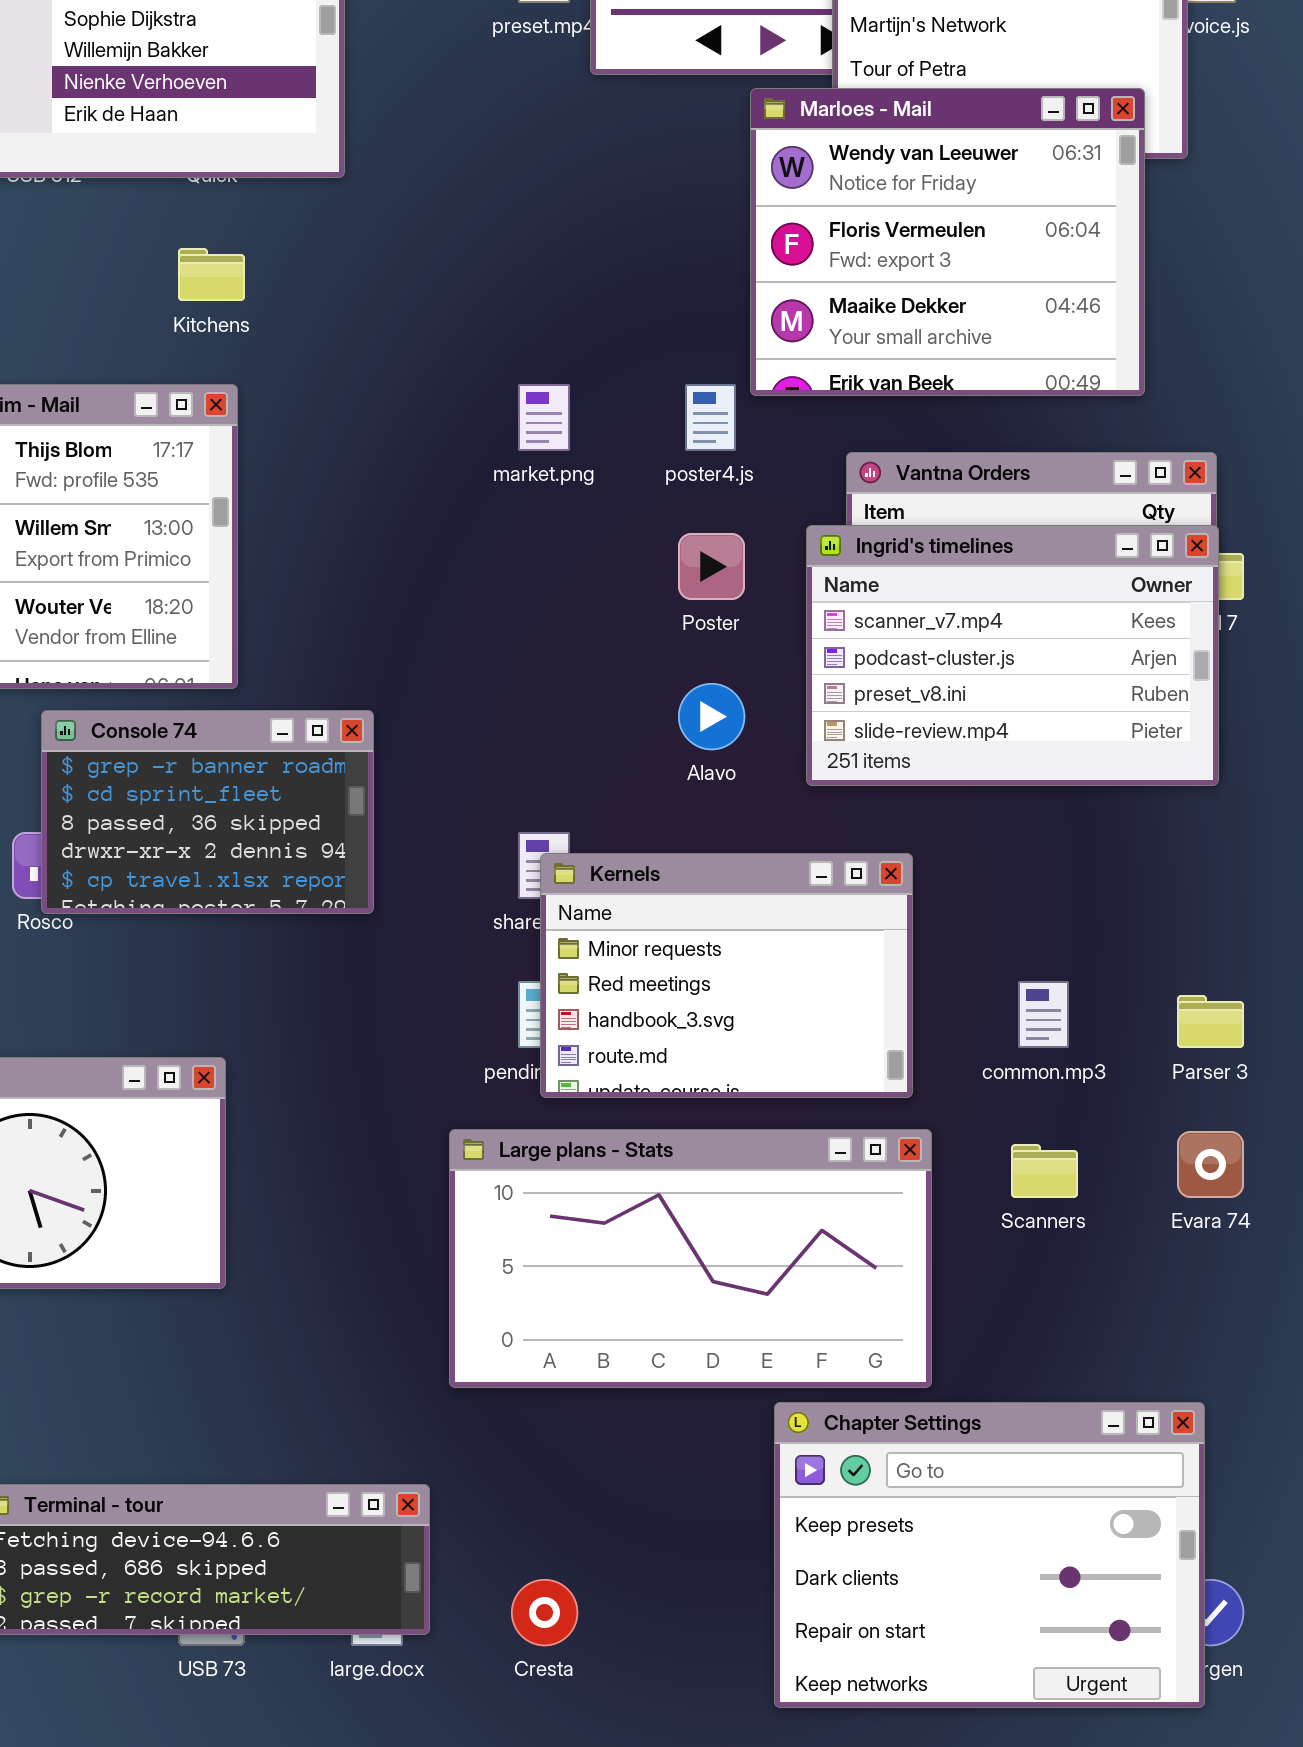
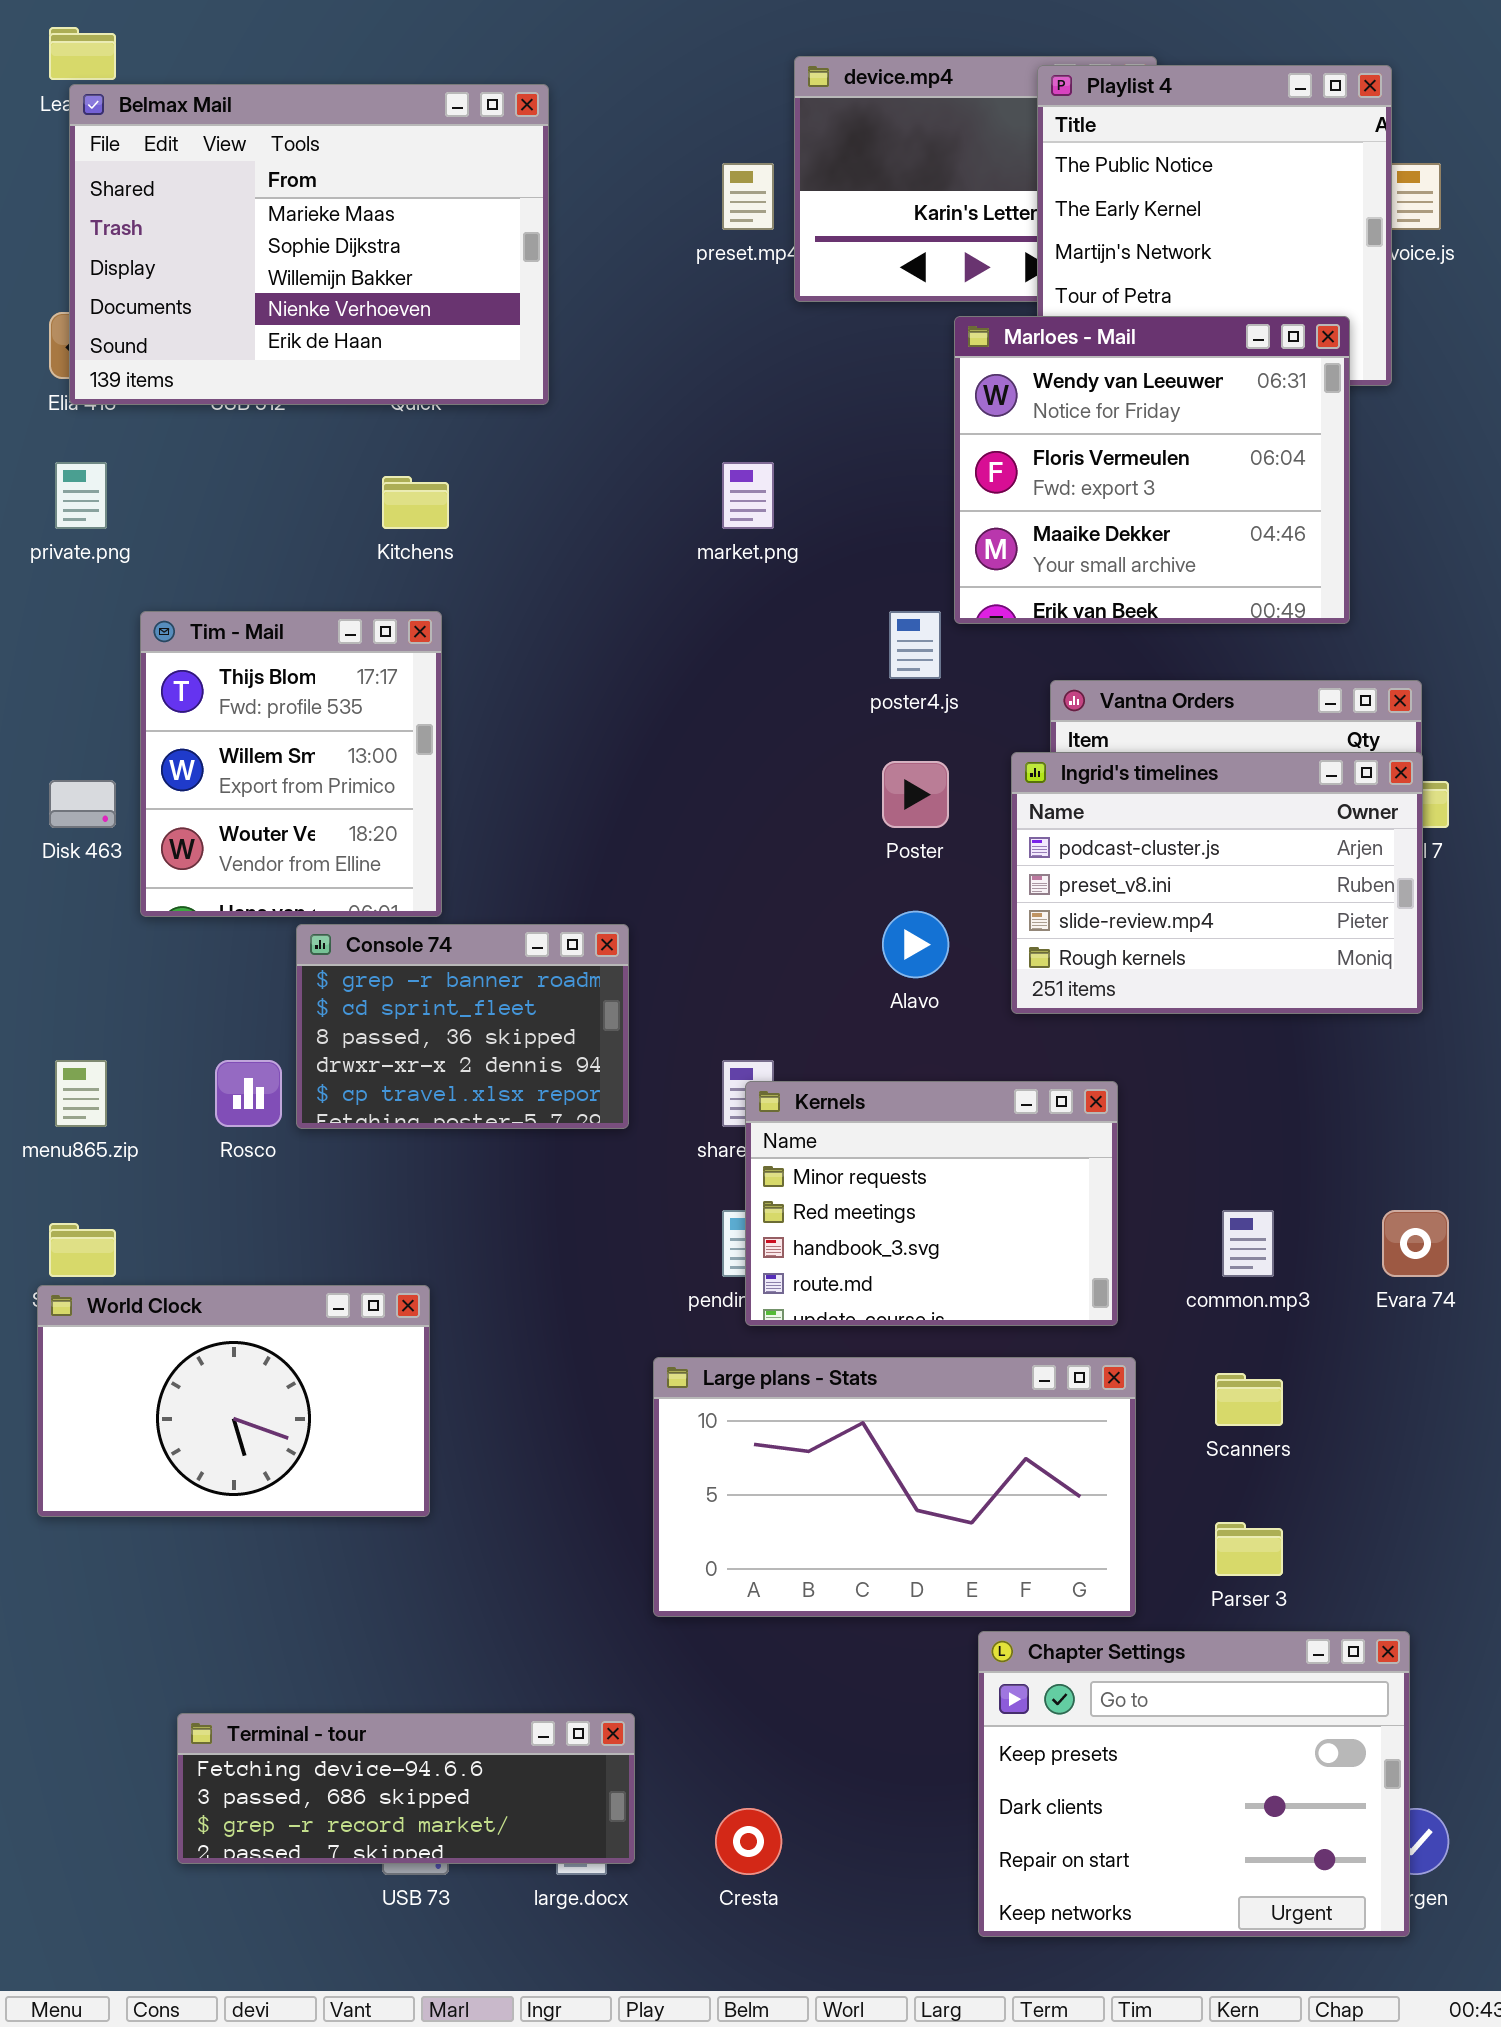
market.png: [518,384,570,451] -> [722,462,774,529], moved
Ingrid's timelines: [806,525,1219,786] -> [1011,752,1423,1014], scrolled down 1 row
Console 74: [41,710,374,914] -> [296,924,629,1129], moved
Parser 3: [1177,995,1244,1048] -> [1215,1522,1283,1576], moved
Evara 74: [1177,1131,1244,1198] -> [1382,1210,1449,1277], moved

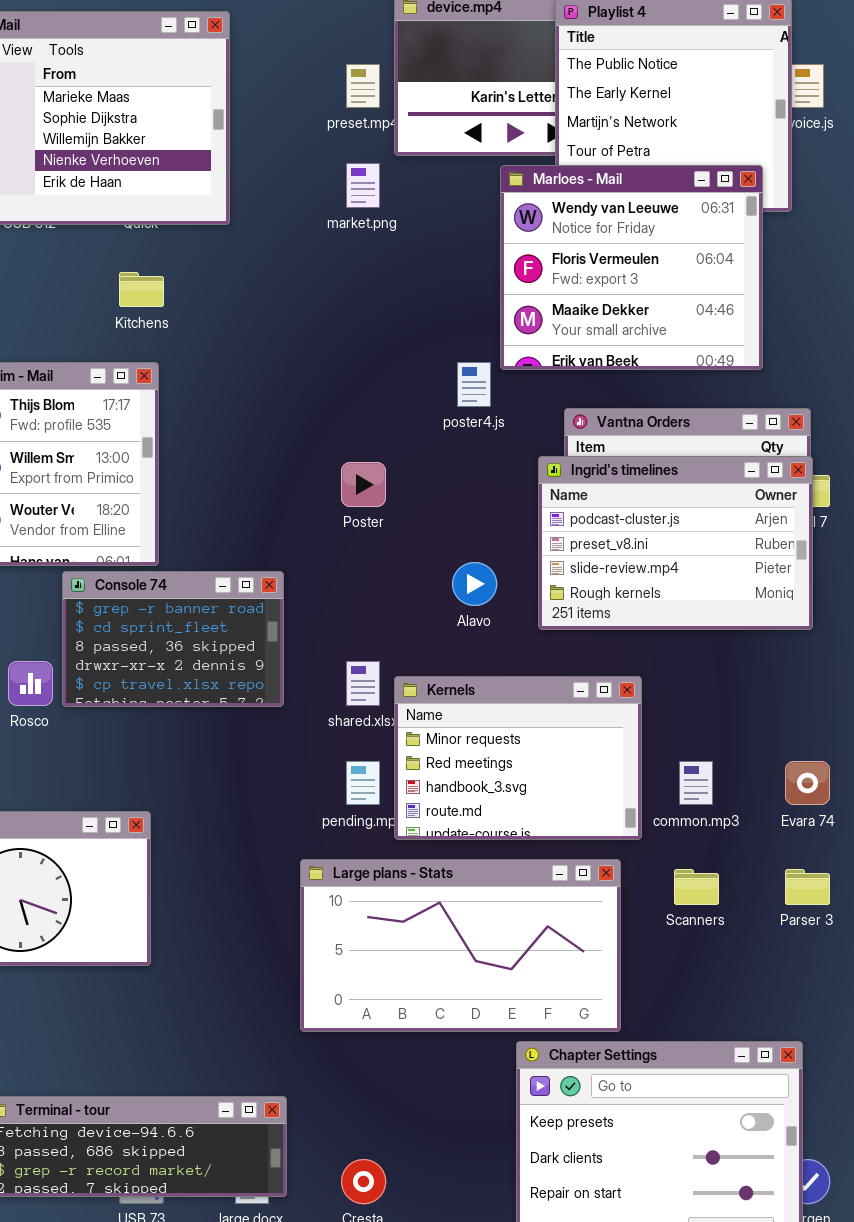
market.png: [722,462,774,529] -> [346,163,380,208], moved
Poster: [882,761,949,828] -> [341,462,386,507], moved
Kernels: [745,1081,1118,1326] -> [394,676,642,840], moved
Parser 3: [1215,1522,1283,1576] -> [785,869,830,905], moved

